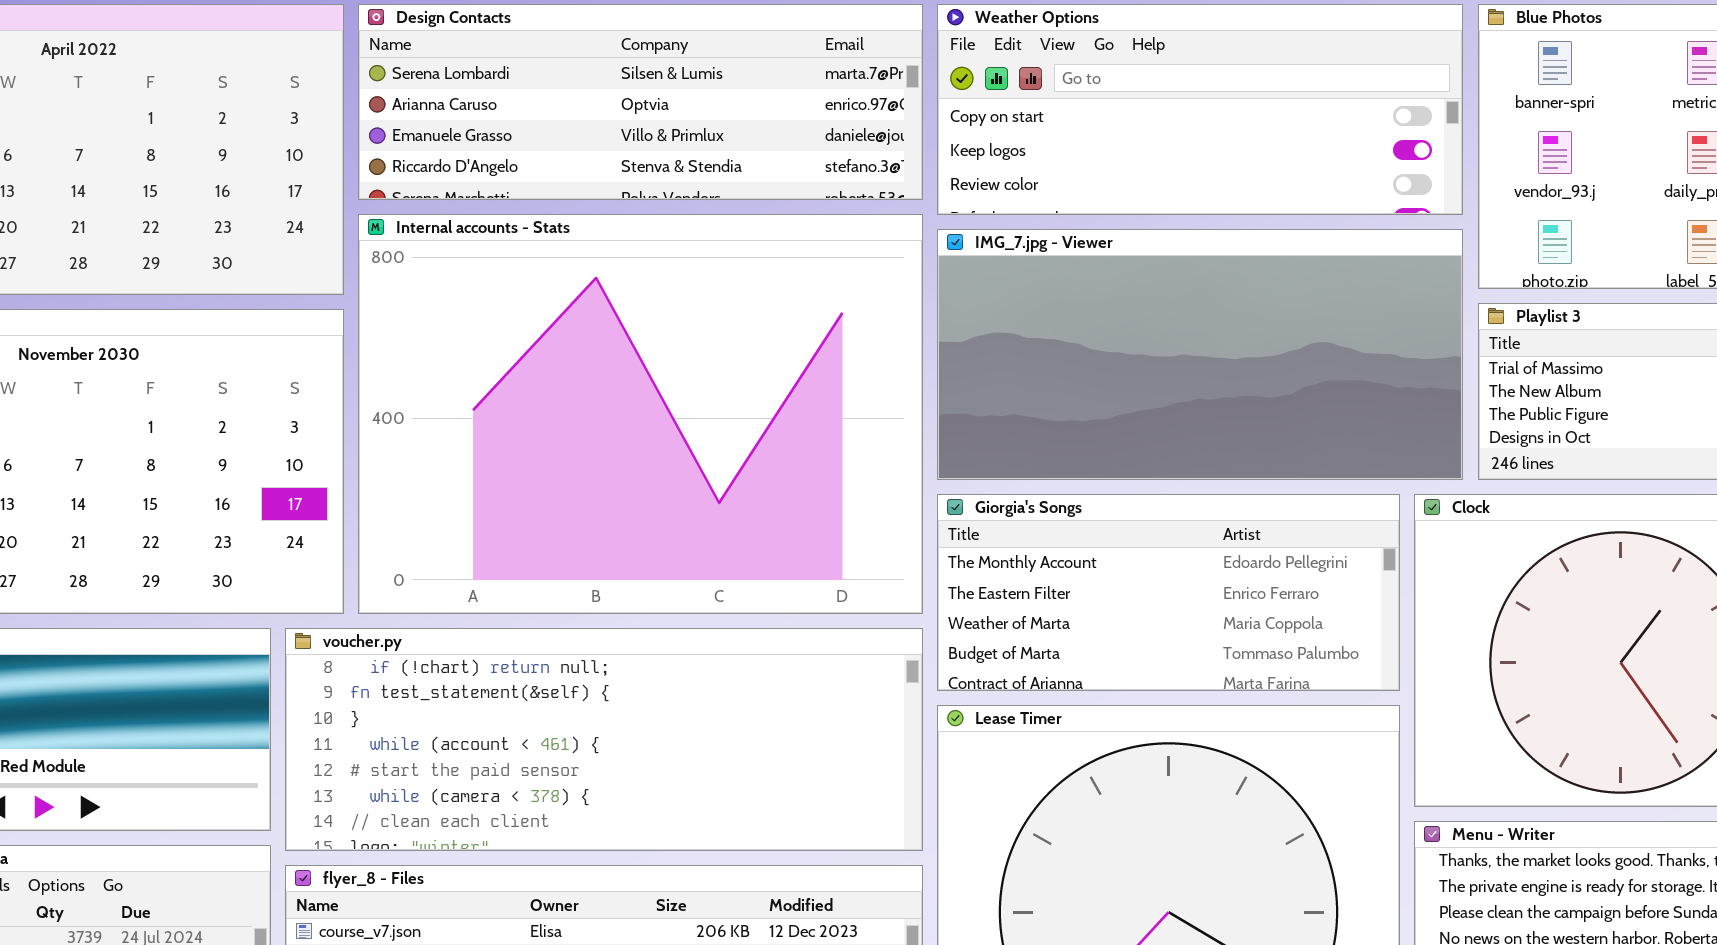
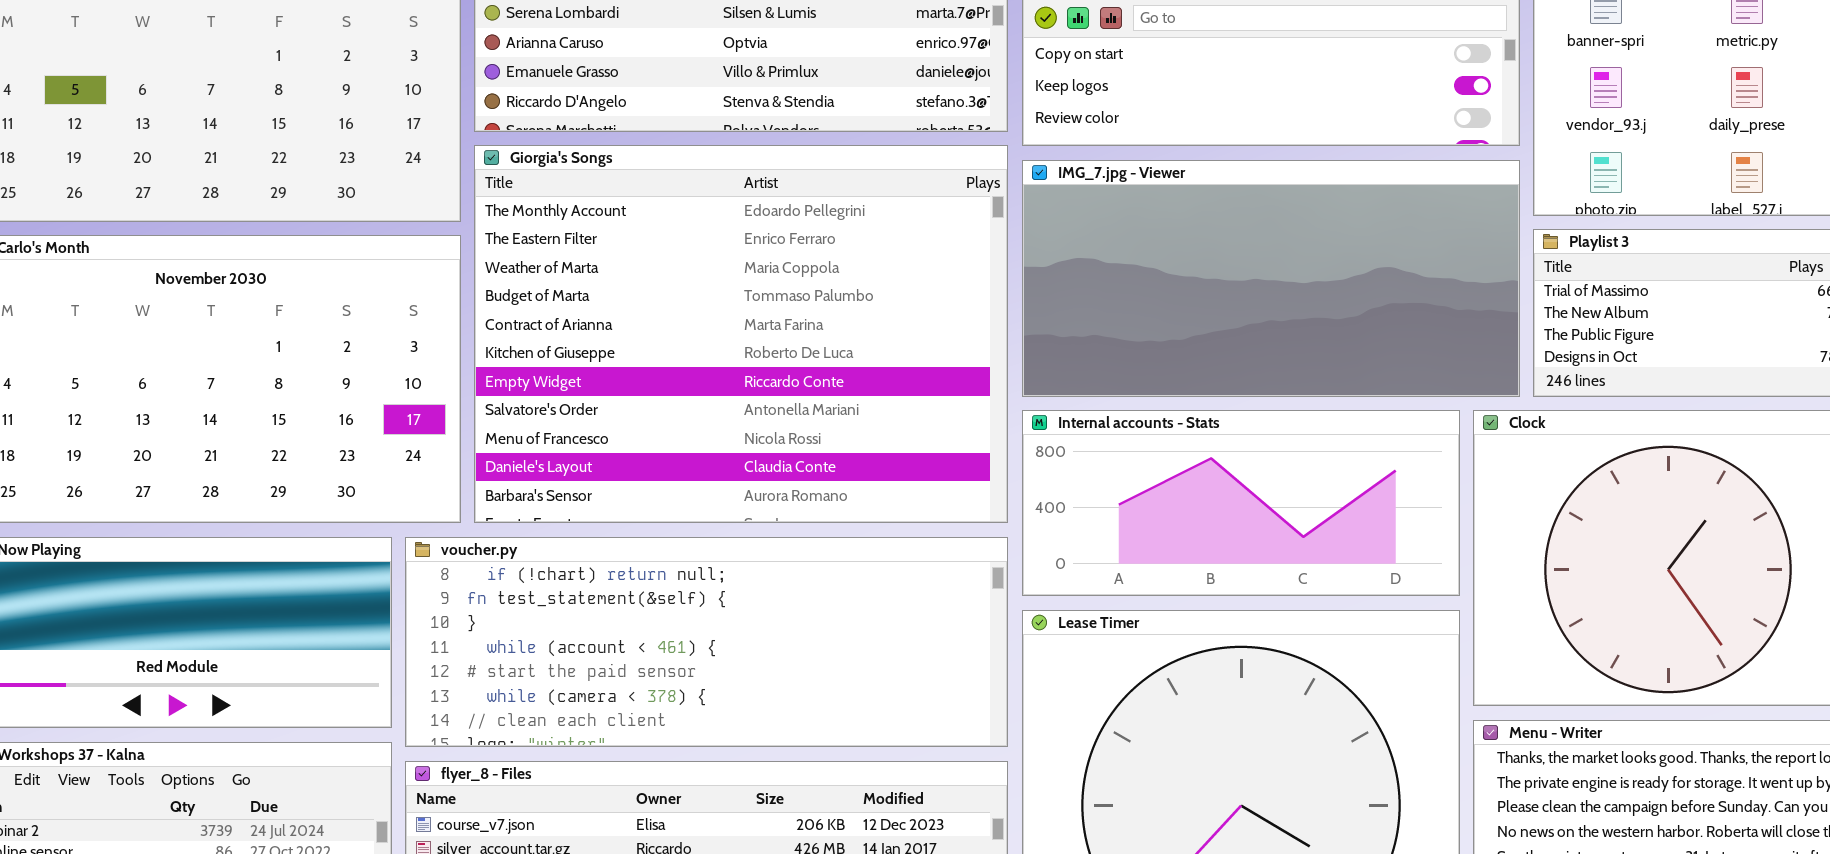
Internal accounts - Stats: [358,214,923,614] -> [1022,410,1460,596], moved, resized
Giorgia's Songs: [937,494,1400,691] -> [474,145,1008,523], moved, resized

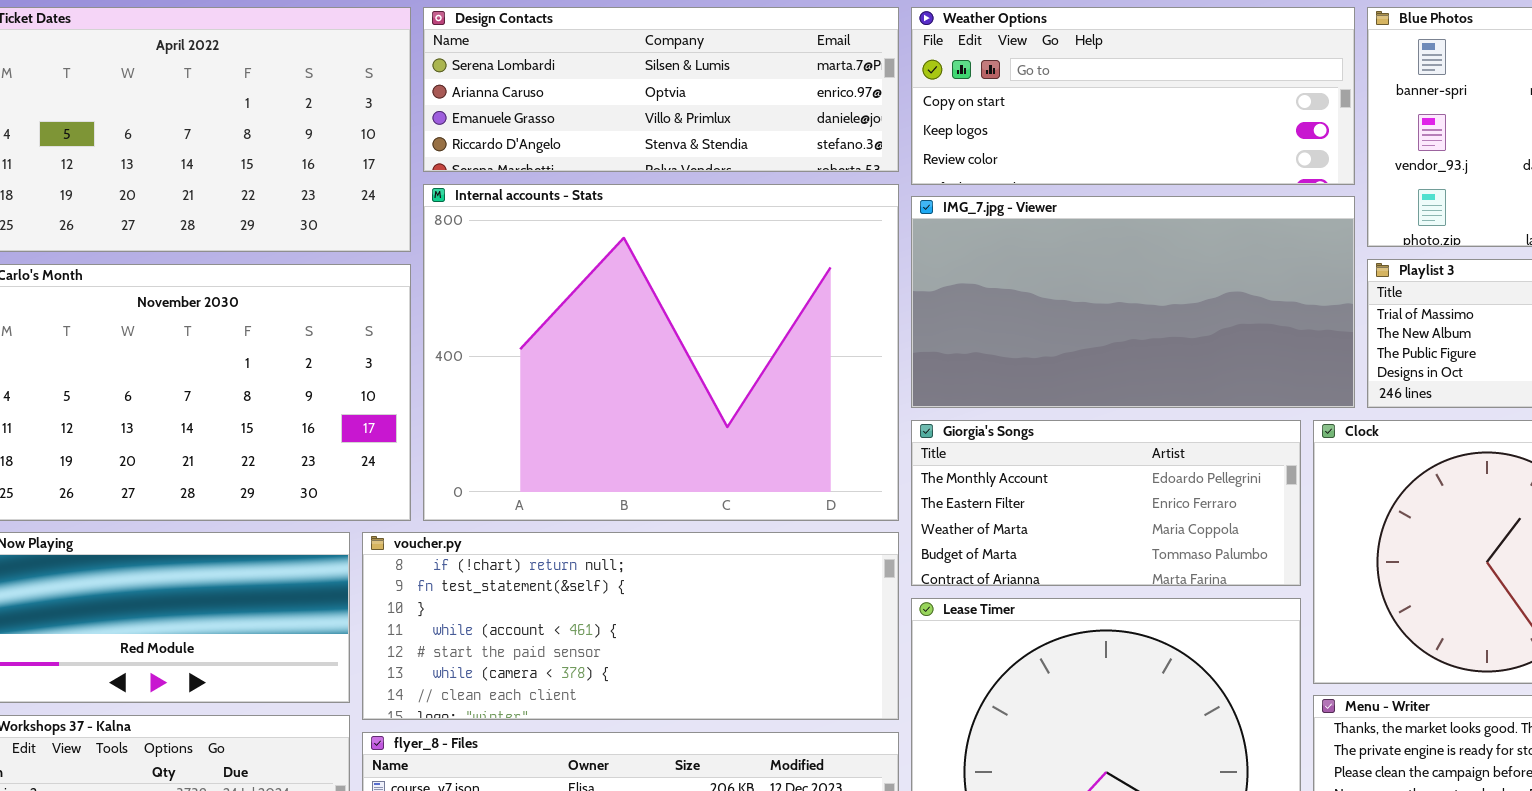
Giorgia's Songs: [474,145,1008,523] -> [911,420,1301,586], moved, resized
Internal accounts - Stats: [1022,410,1460,596] -> [423,184,899,521], moved, resized

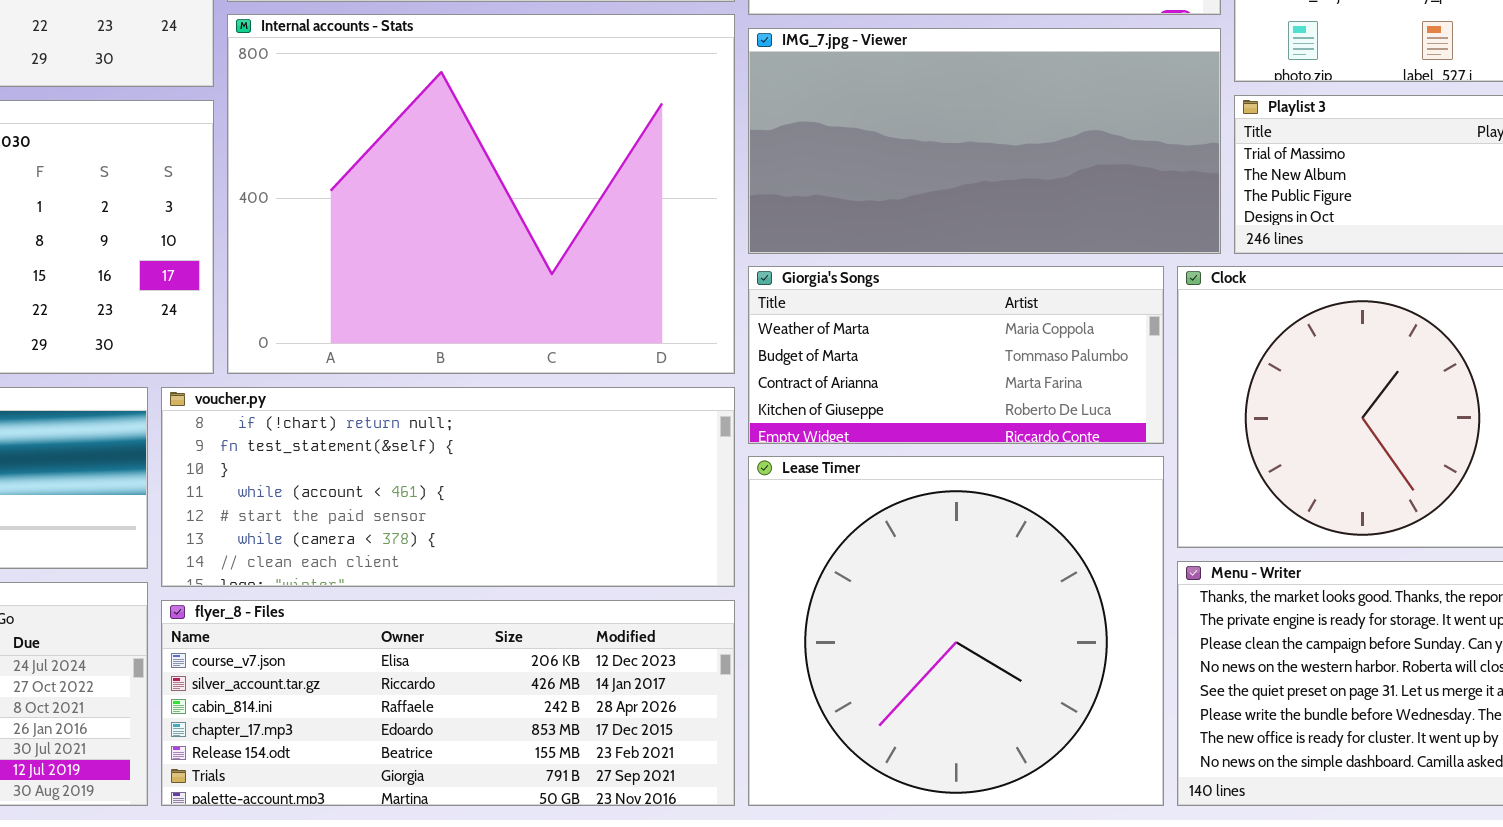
Giorgia's Songs: [911,420,1301,586] -> [748,266,1164,444], scrolled down 2 rows

